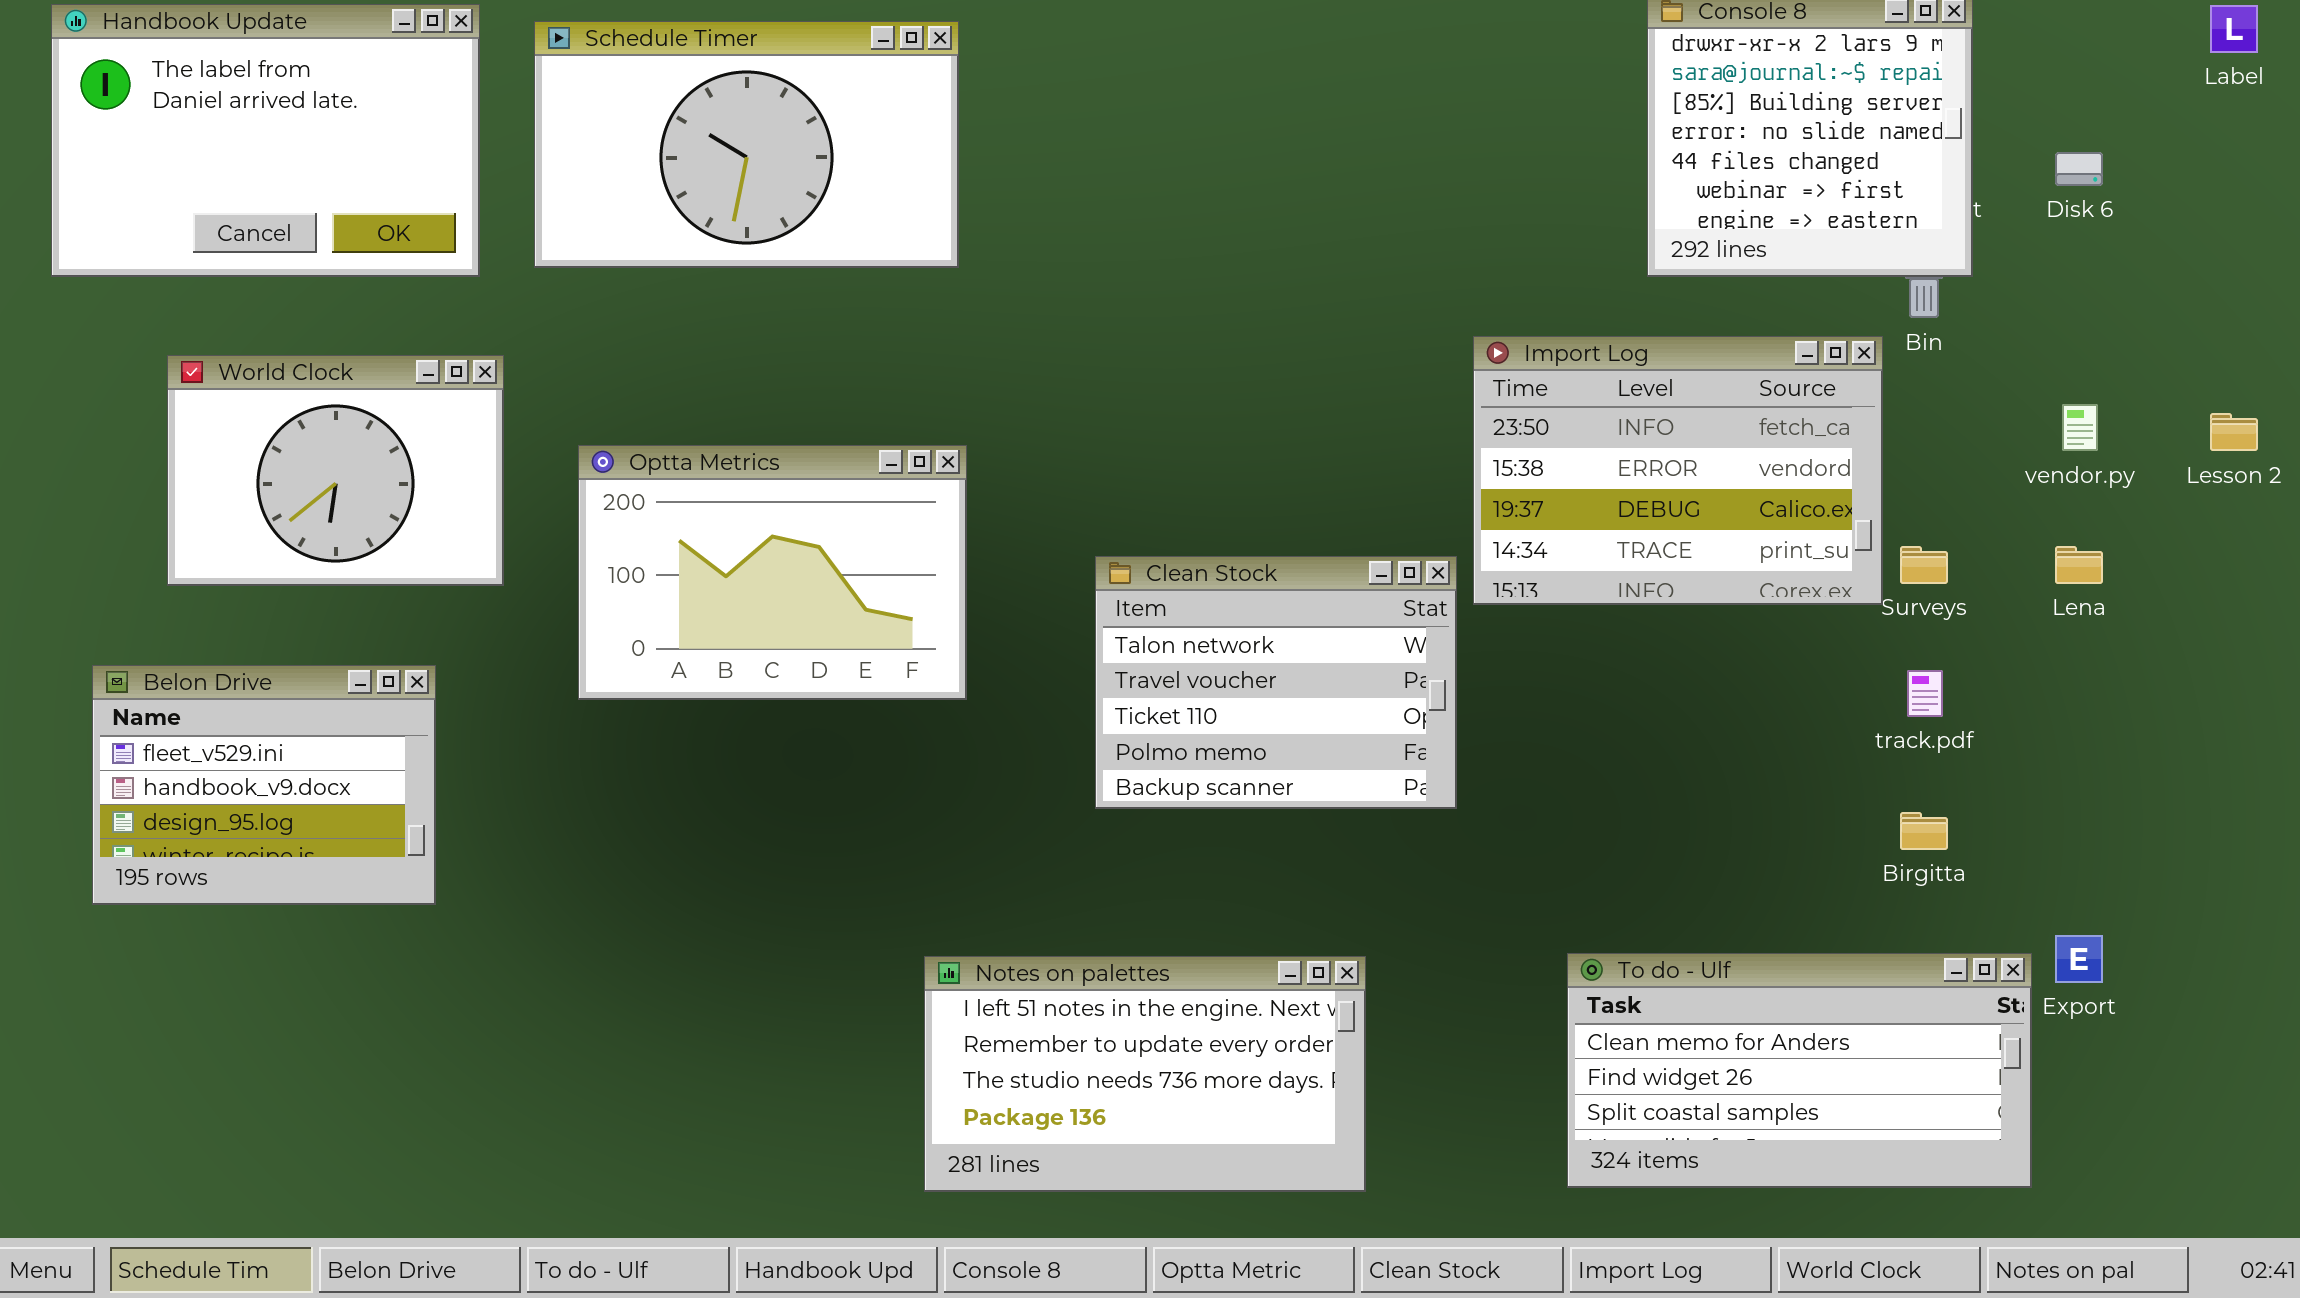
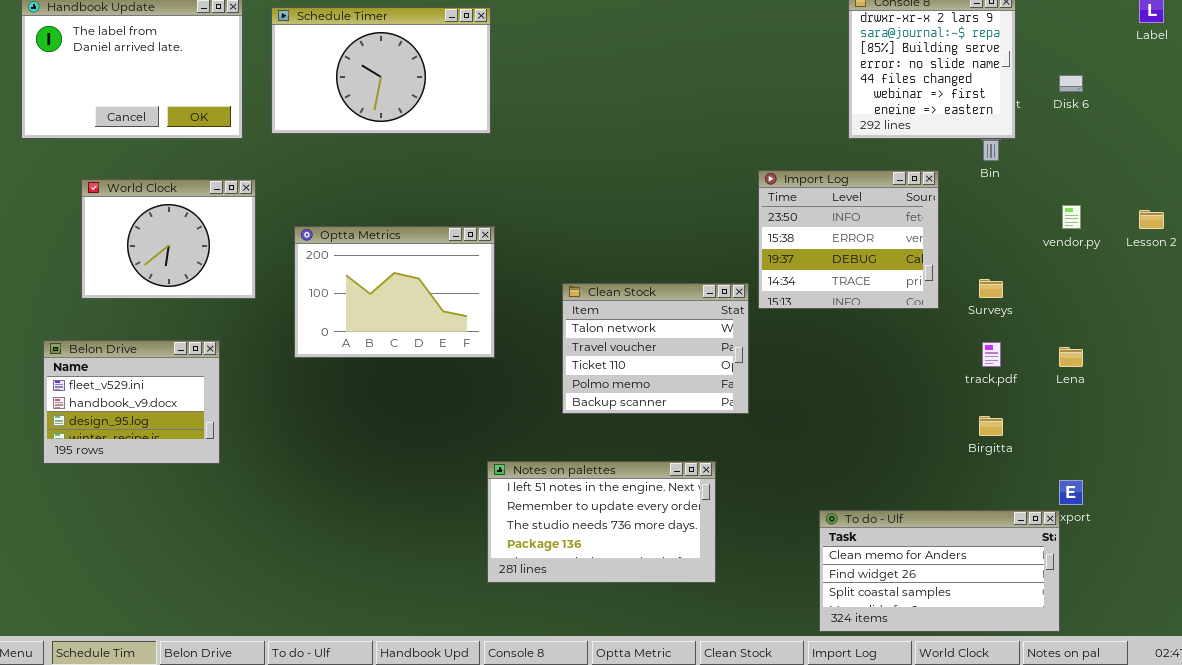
Import Log: [1473,336,1883,605] -> [758,170,939,309], resized
Lena: [2055,546,2103,584] -> [1059,347,1083,367], moved
To do - Ulf: [1567,953,2032,1188] -> [819,510,1060,632], moved
Notes on palettes: [924,956,1366,1192] -> [487,461,716,583], moved

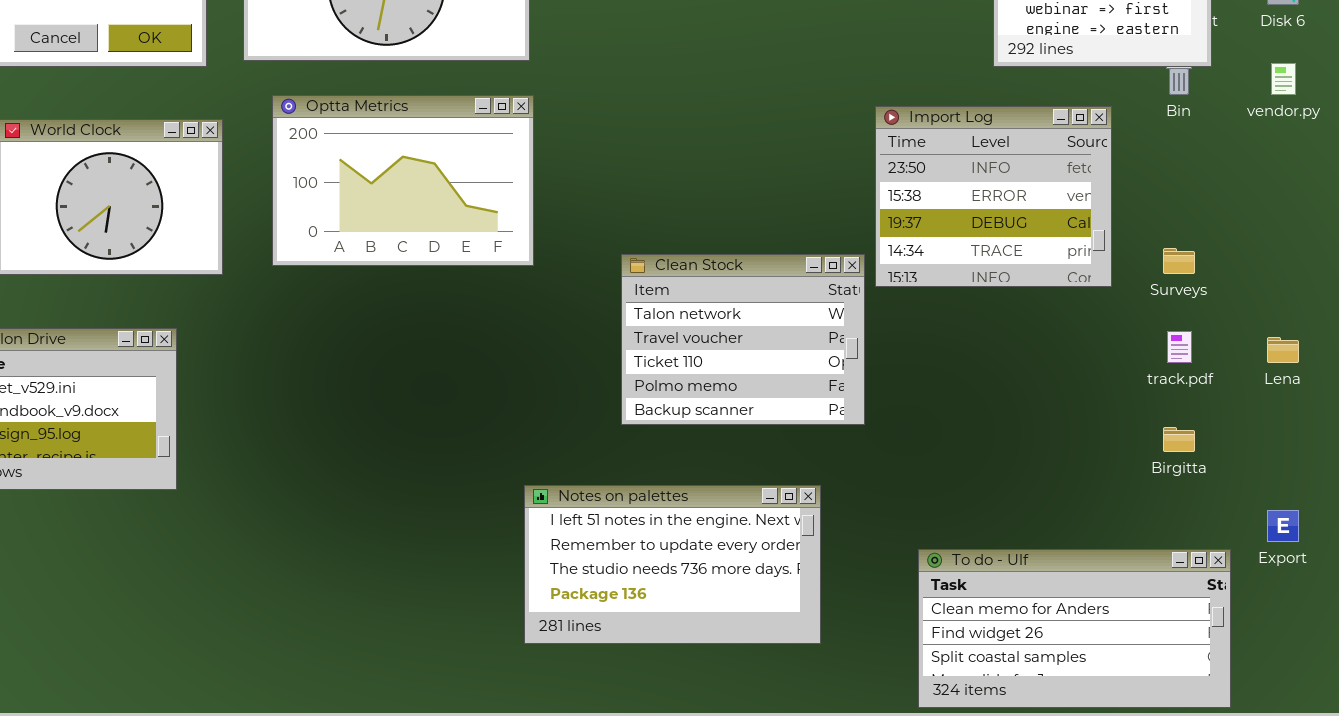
vendor.py: [1062,205,1081,229] -> [1271,63,1296,95], moved
Optta Metrics: [294,226,495,358] -> [272,95,534,266], moved
To do - Ulf: [819,510,1060,632] -> [918,549,1231,708], moved

